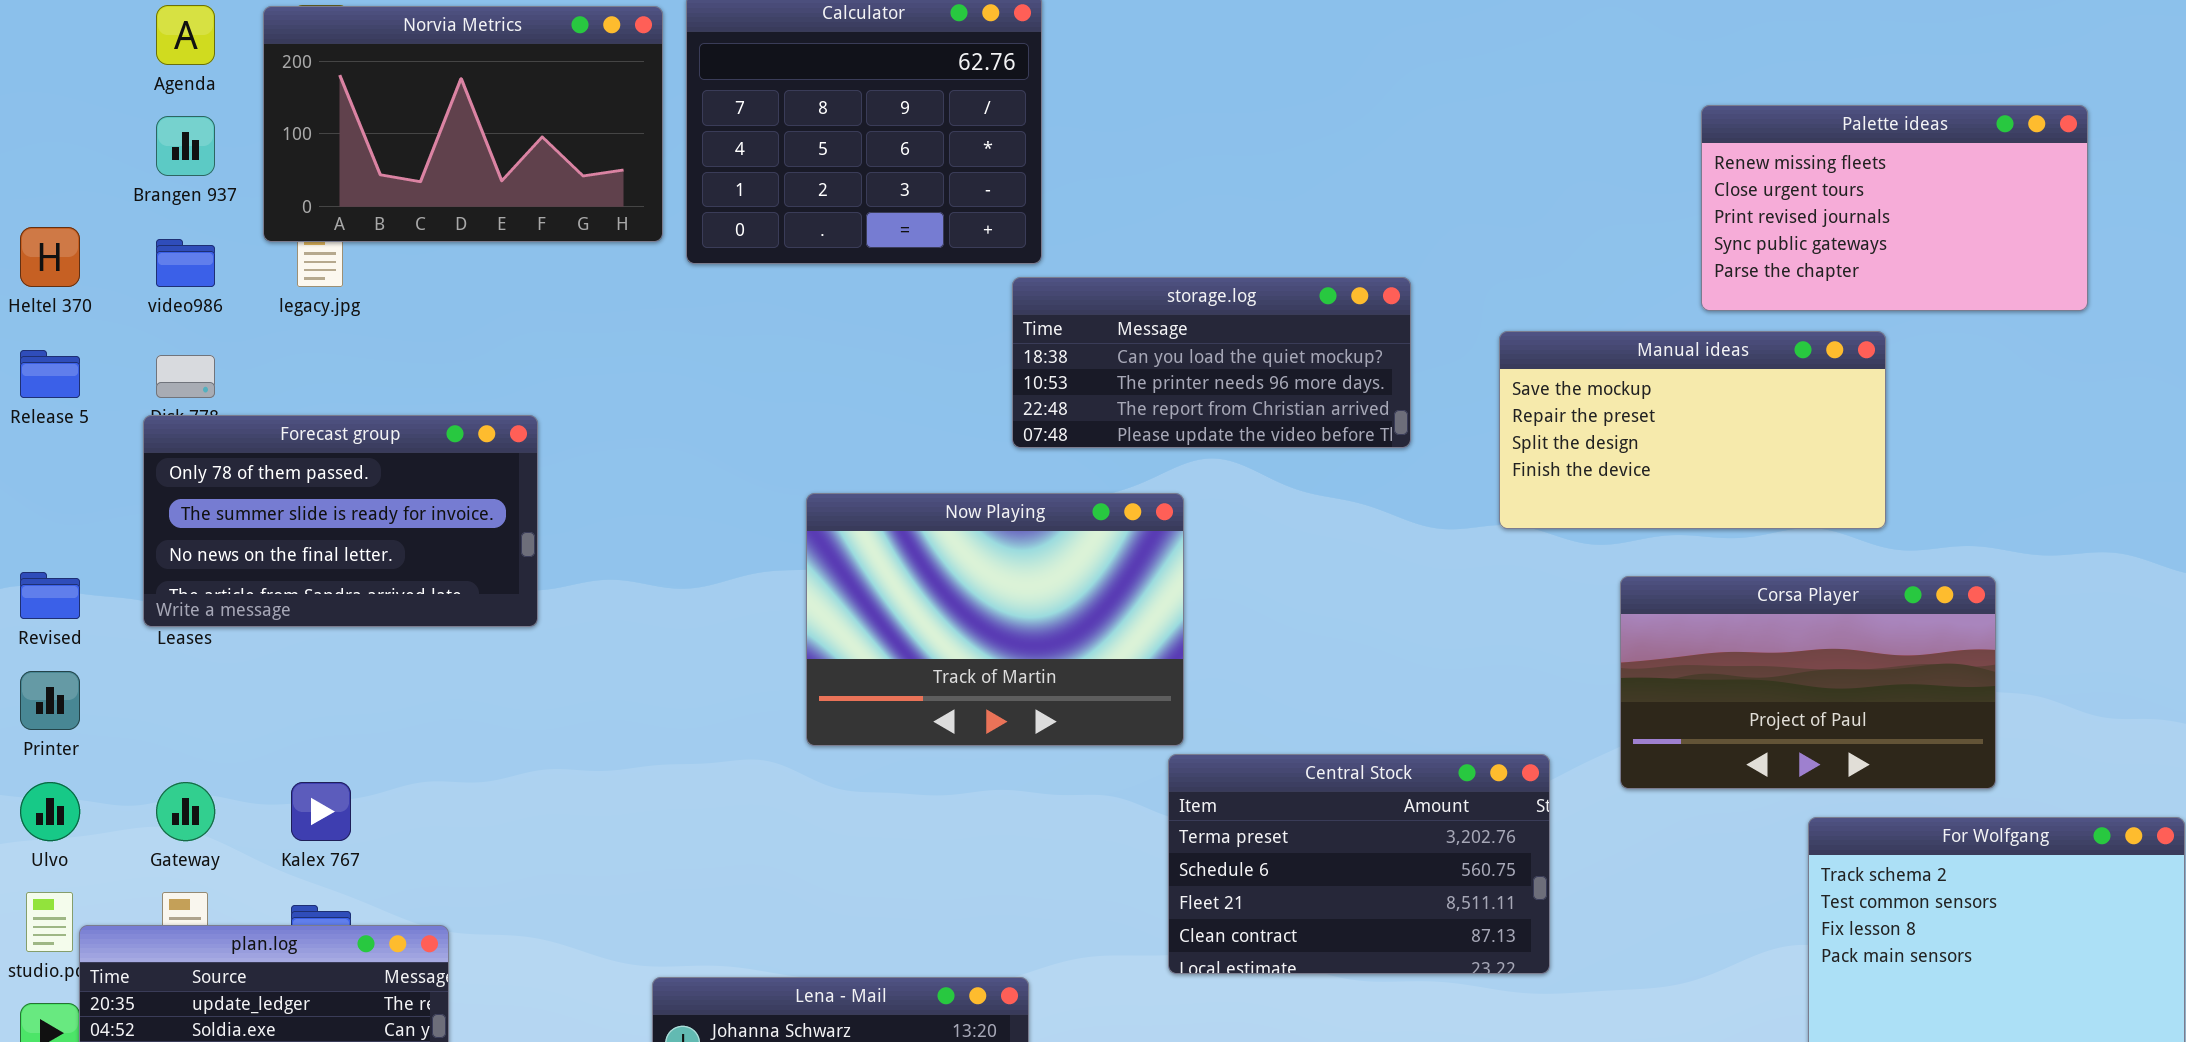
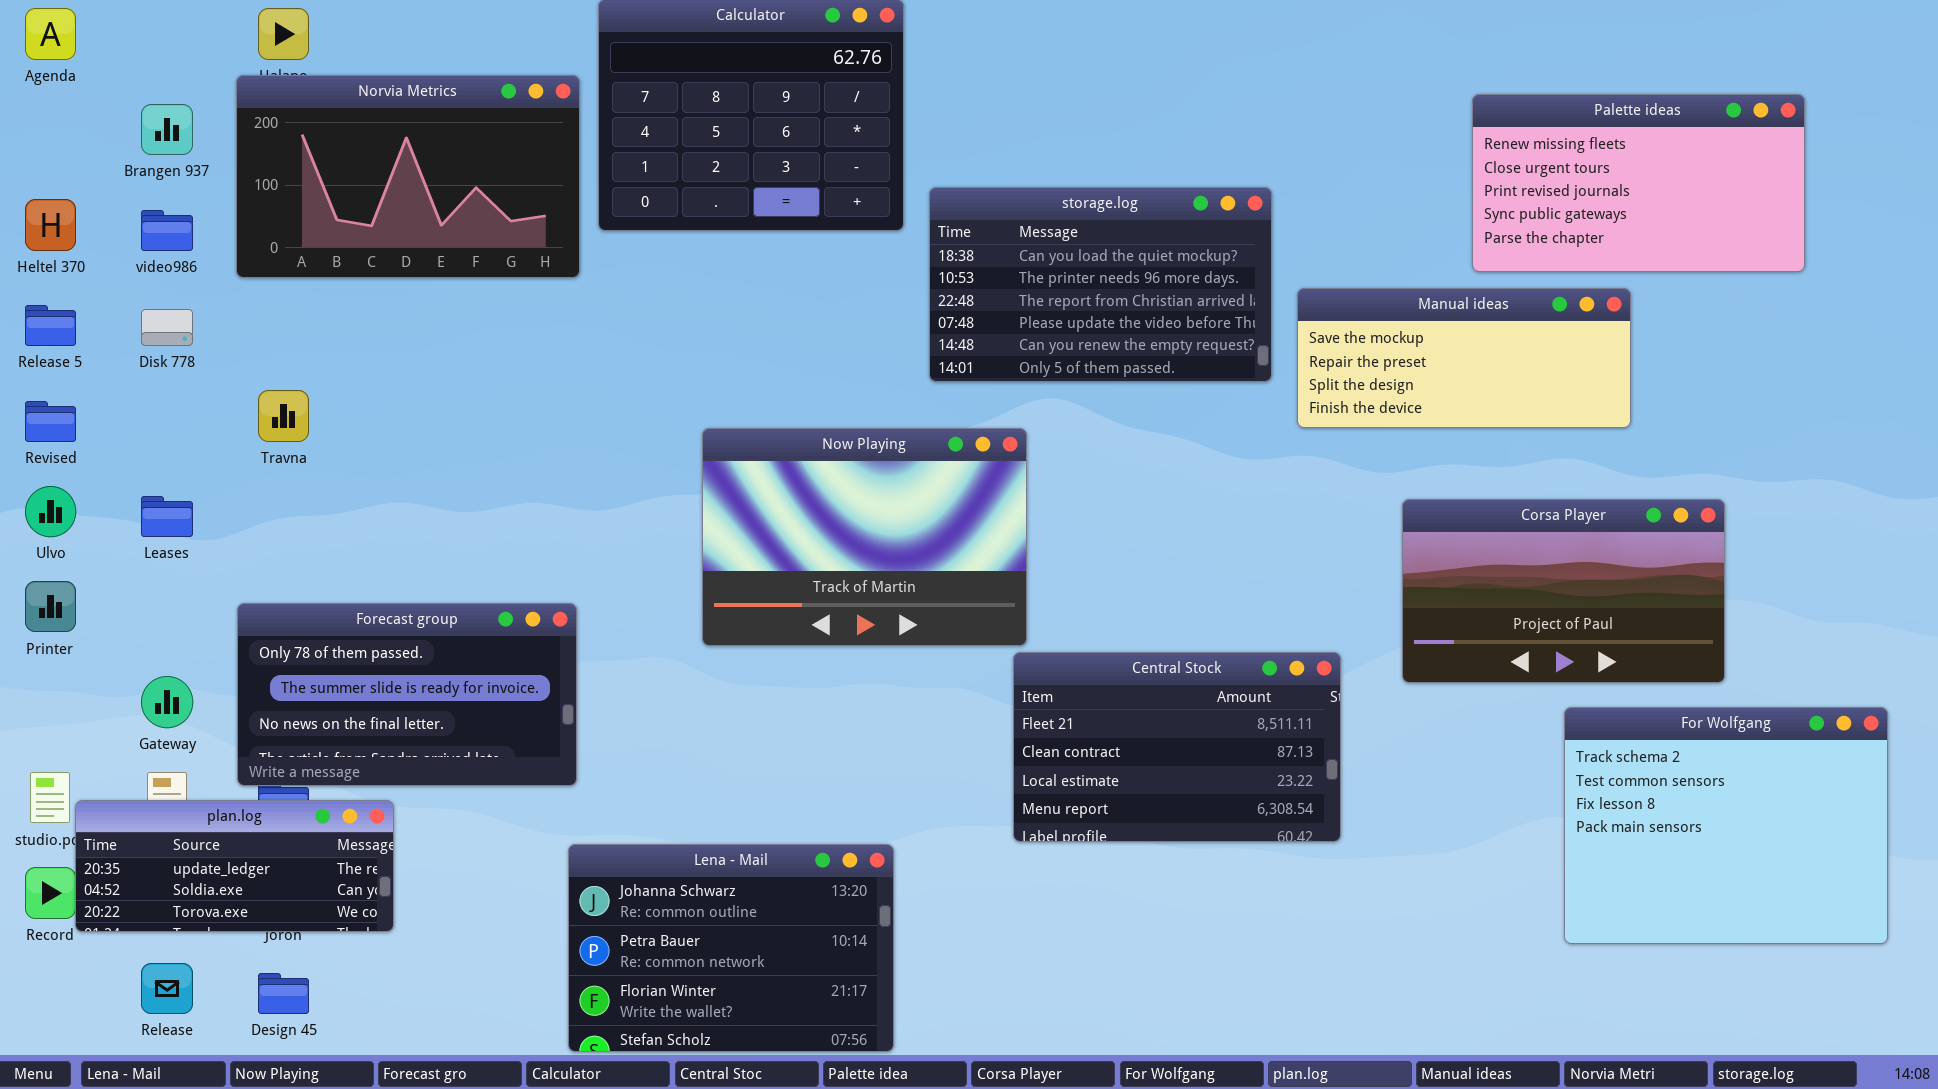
Agenda: [156,5,215,65] -> [25,8,76,60], moved
Norvia Metrics: [263,6,663,242] -> [236,75,580,278], moved
storage.log: [1012,277,1411,448] -> [929,187,1272,382], moved, resized
Manual ideas: [1499,331,1886,529] -> [1297,288,1631,428], resized
Forecast group: [143,415,538,627] -> [237,603,577,786], moved
Revised: [20,572,80,619] -> [25,401,76,442], moved
Central Stock: [1168,754,1550,974] -> [1013,652,1341,842], scrolled down 2 rows
Ulvo: [20,782,80,841] -> [25,486,76,537], moved

